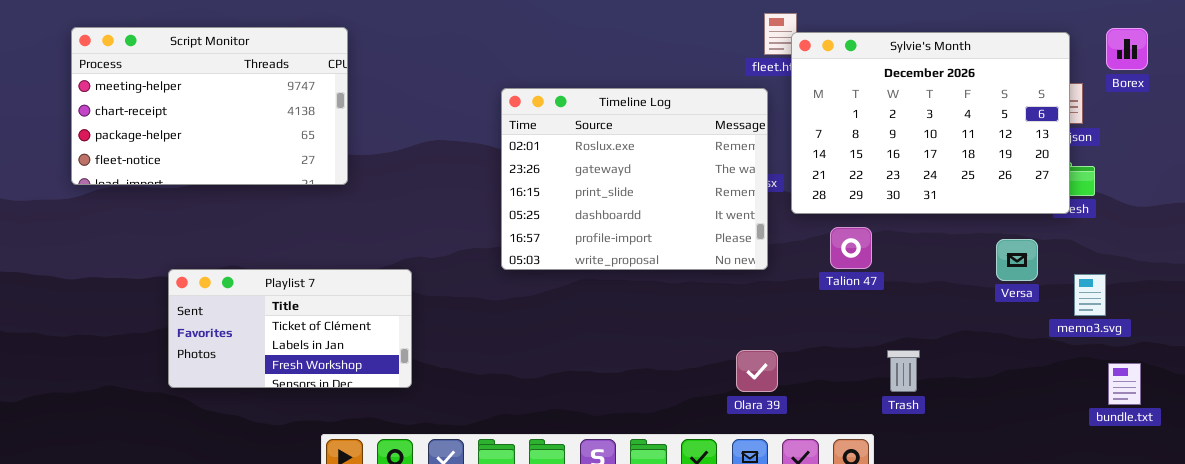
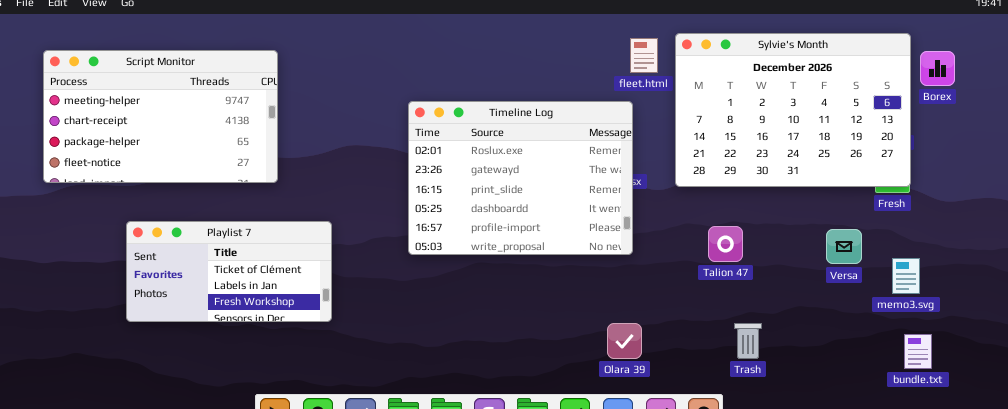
Sylvie's Month: [791,32,1070,214] -> [675,33,911,187], moved
Talion 47: [830,227,872,269] -> [708,226,743,262], moved
Playlist 7: [168,269,412,388] -> [126,221,332,322], moved
bundle.txt: [1108,363,1141,405] -> [904,334,932,369], moved

